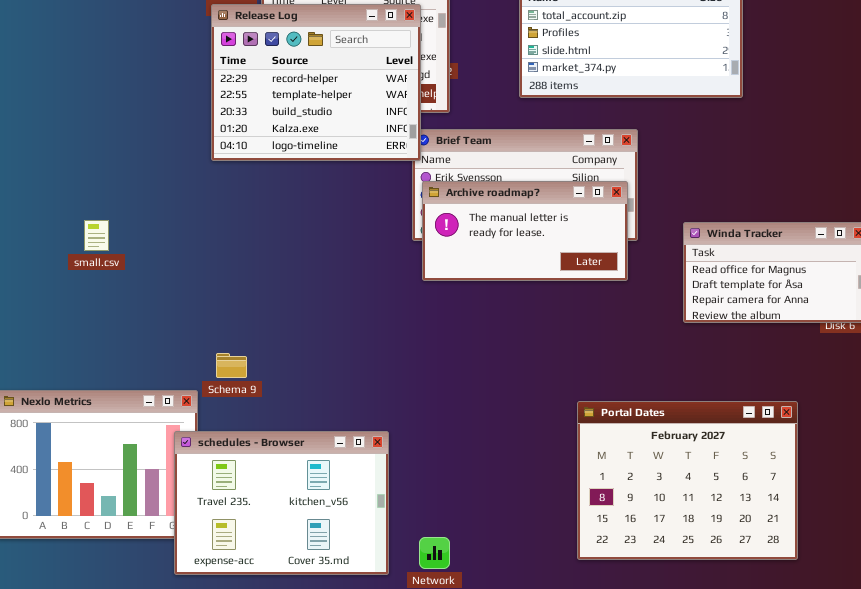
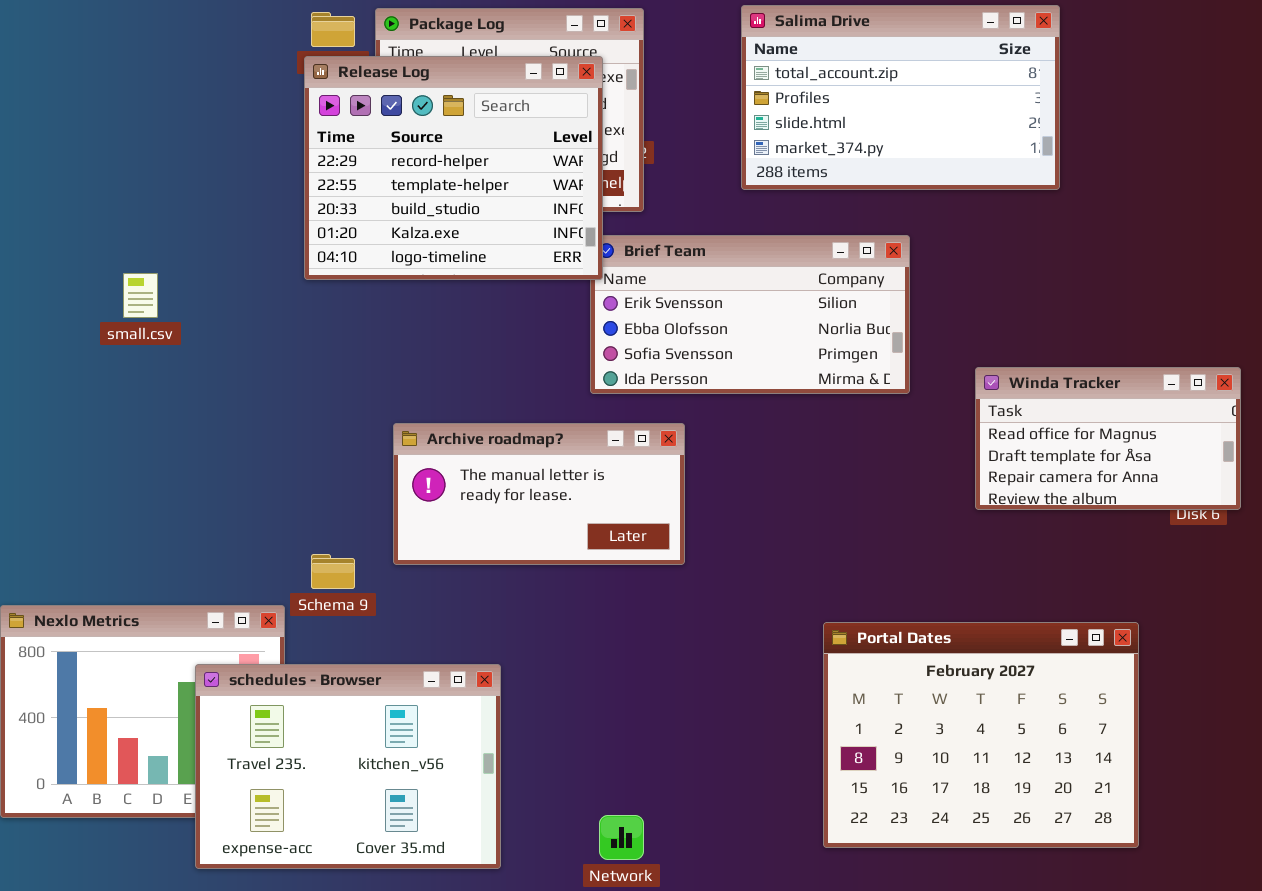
Archive roadmap?: [422,181,628,281] -> [393,423,685,565], moved
small.csv: [84,220,109,251] -> [123,273,158,318], moved
schedules - Browser: [174,431,389,575] -> [195,664,501,869], moved

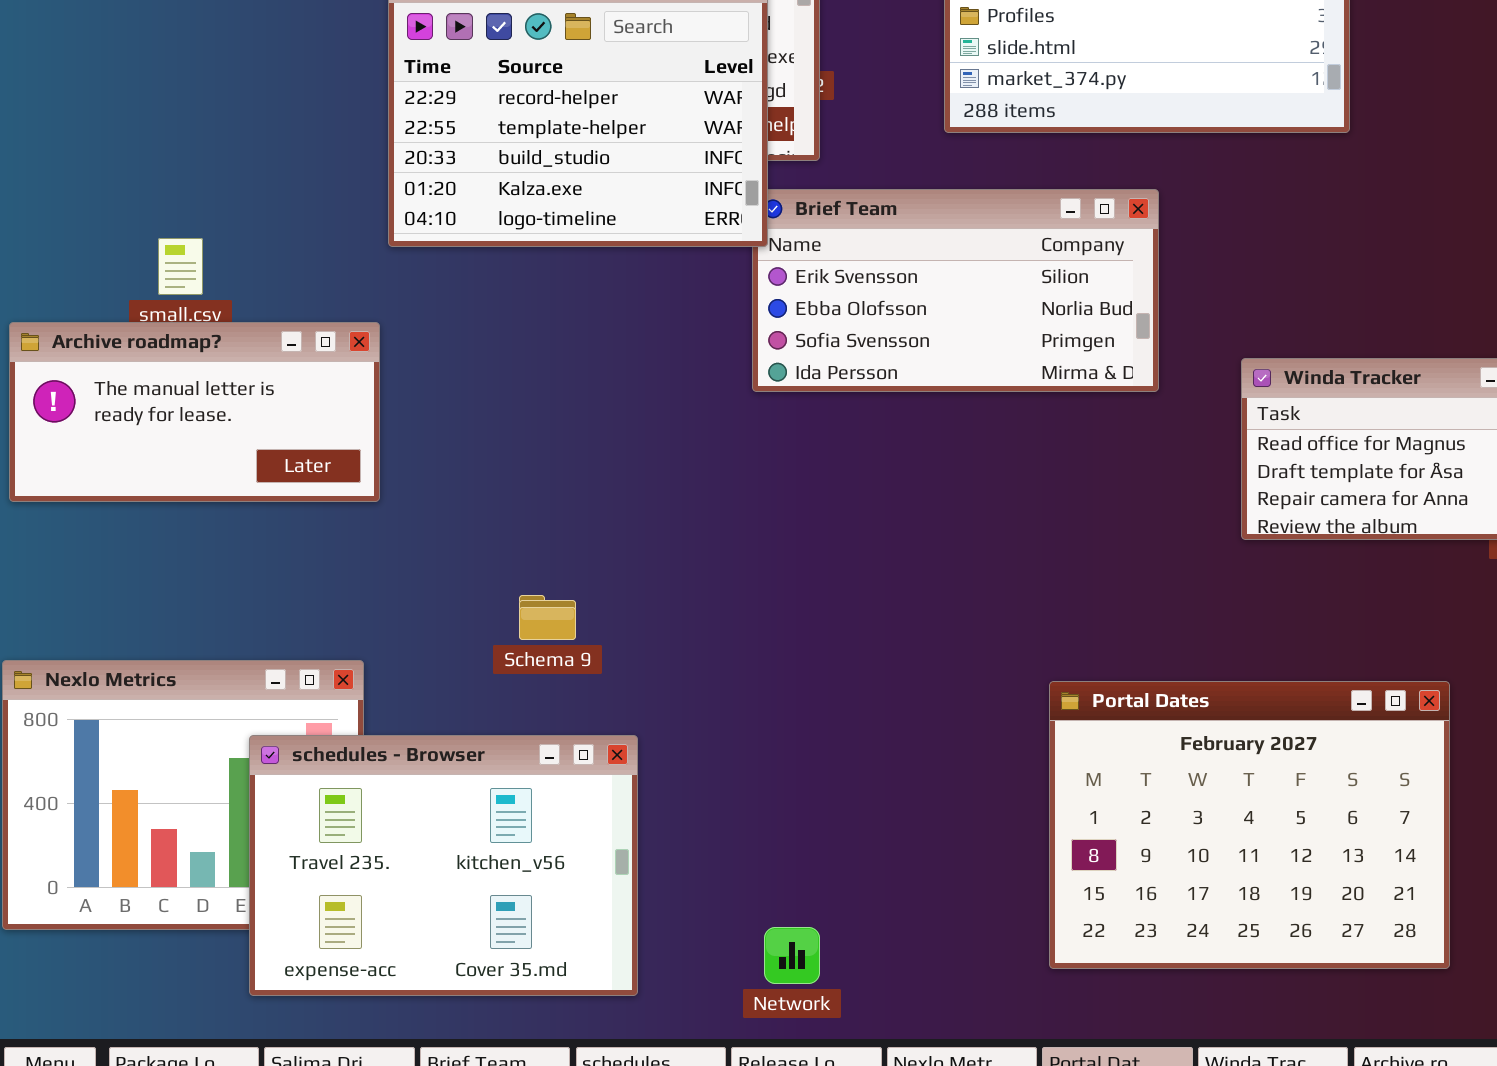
Archive roadmap?: [393,423,685,565] -> [9,322,380,502], moved
Schema 9: [311,554,355,589] -> [519,595,576,640], moved

